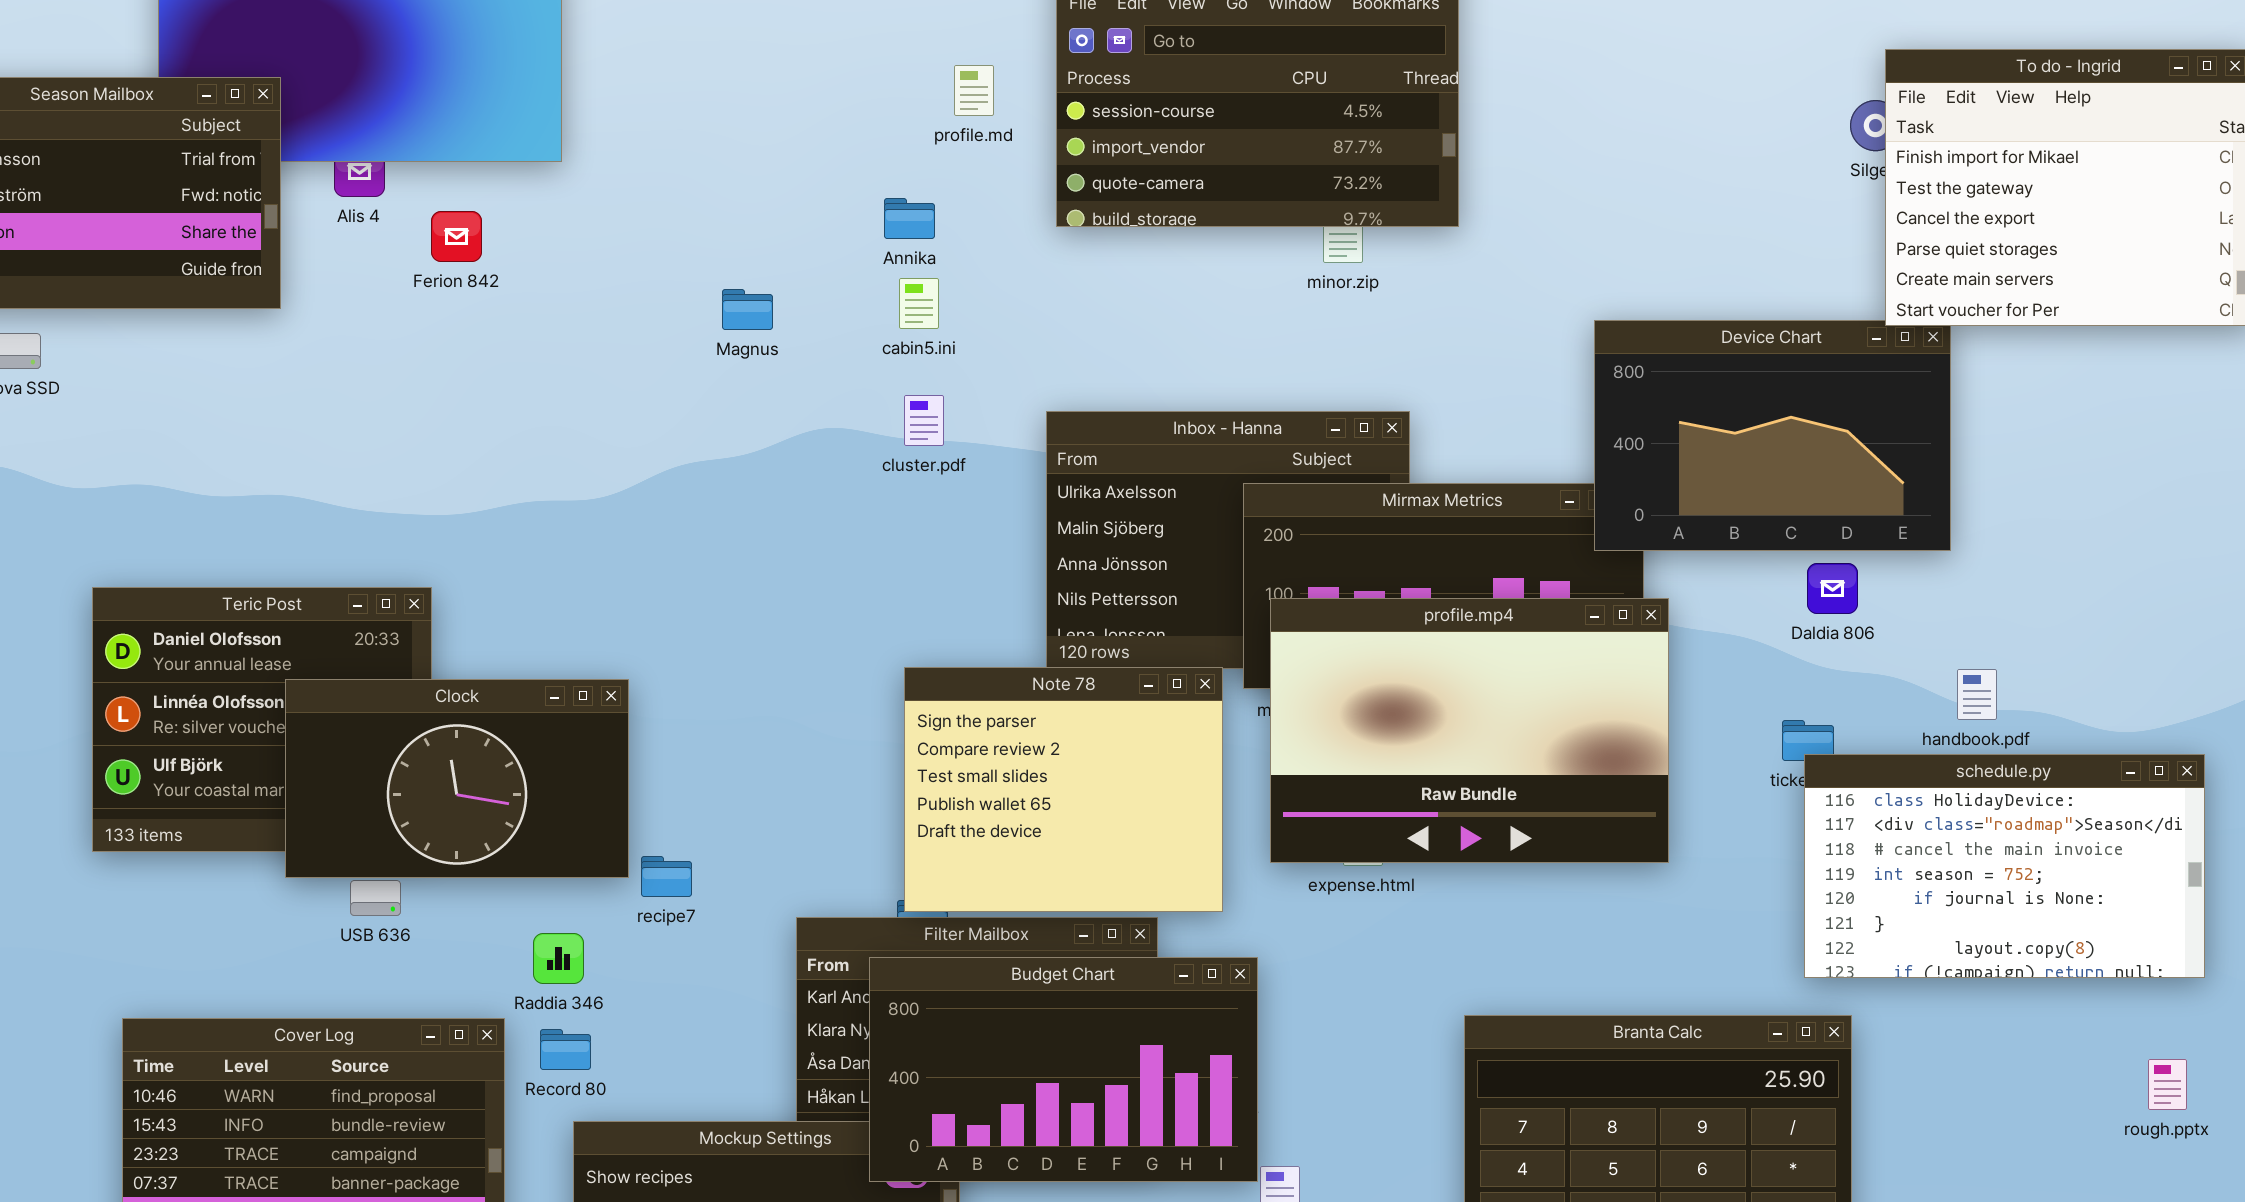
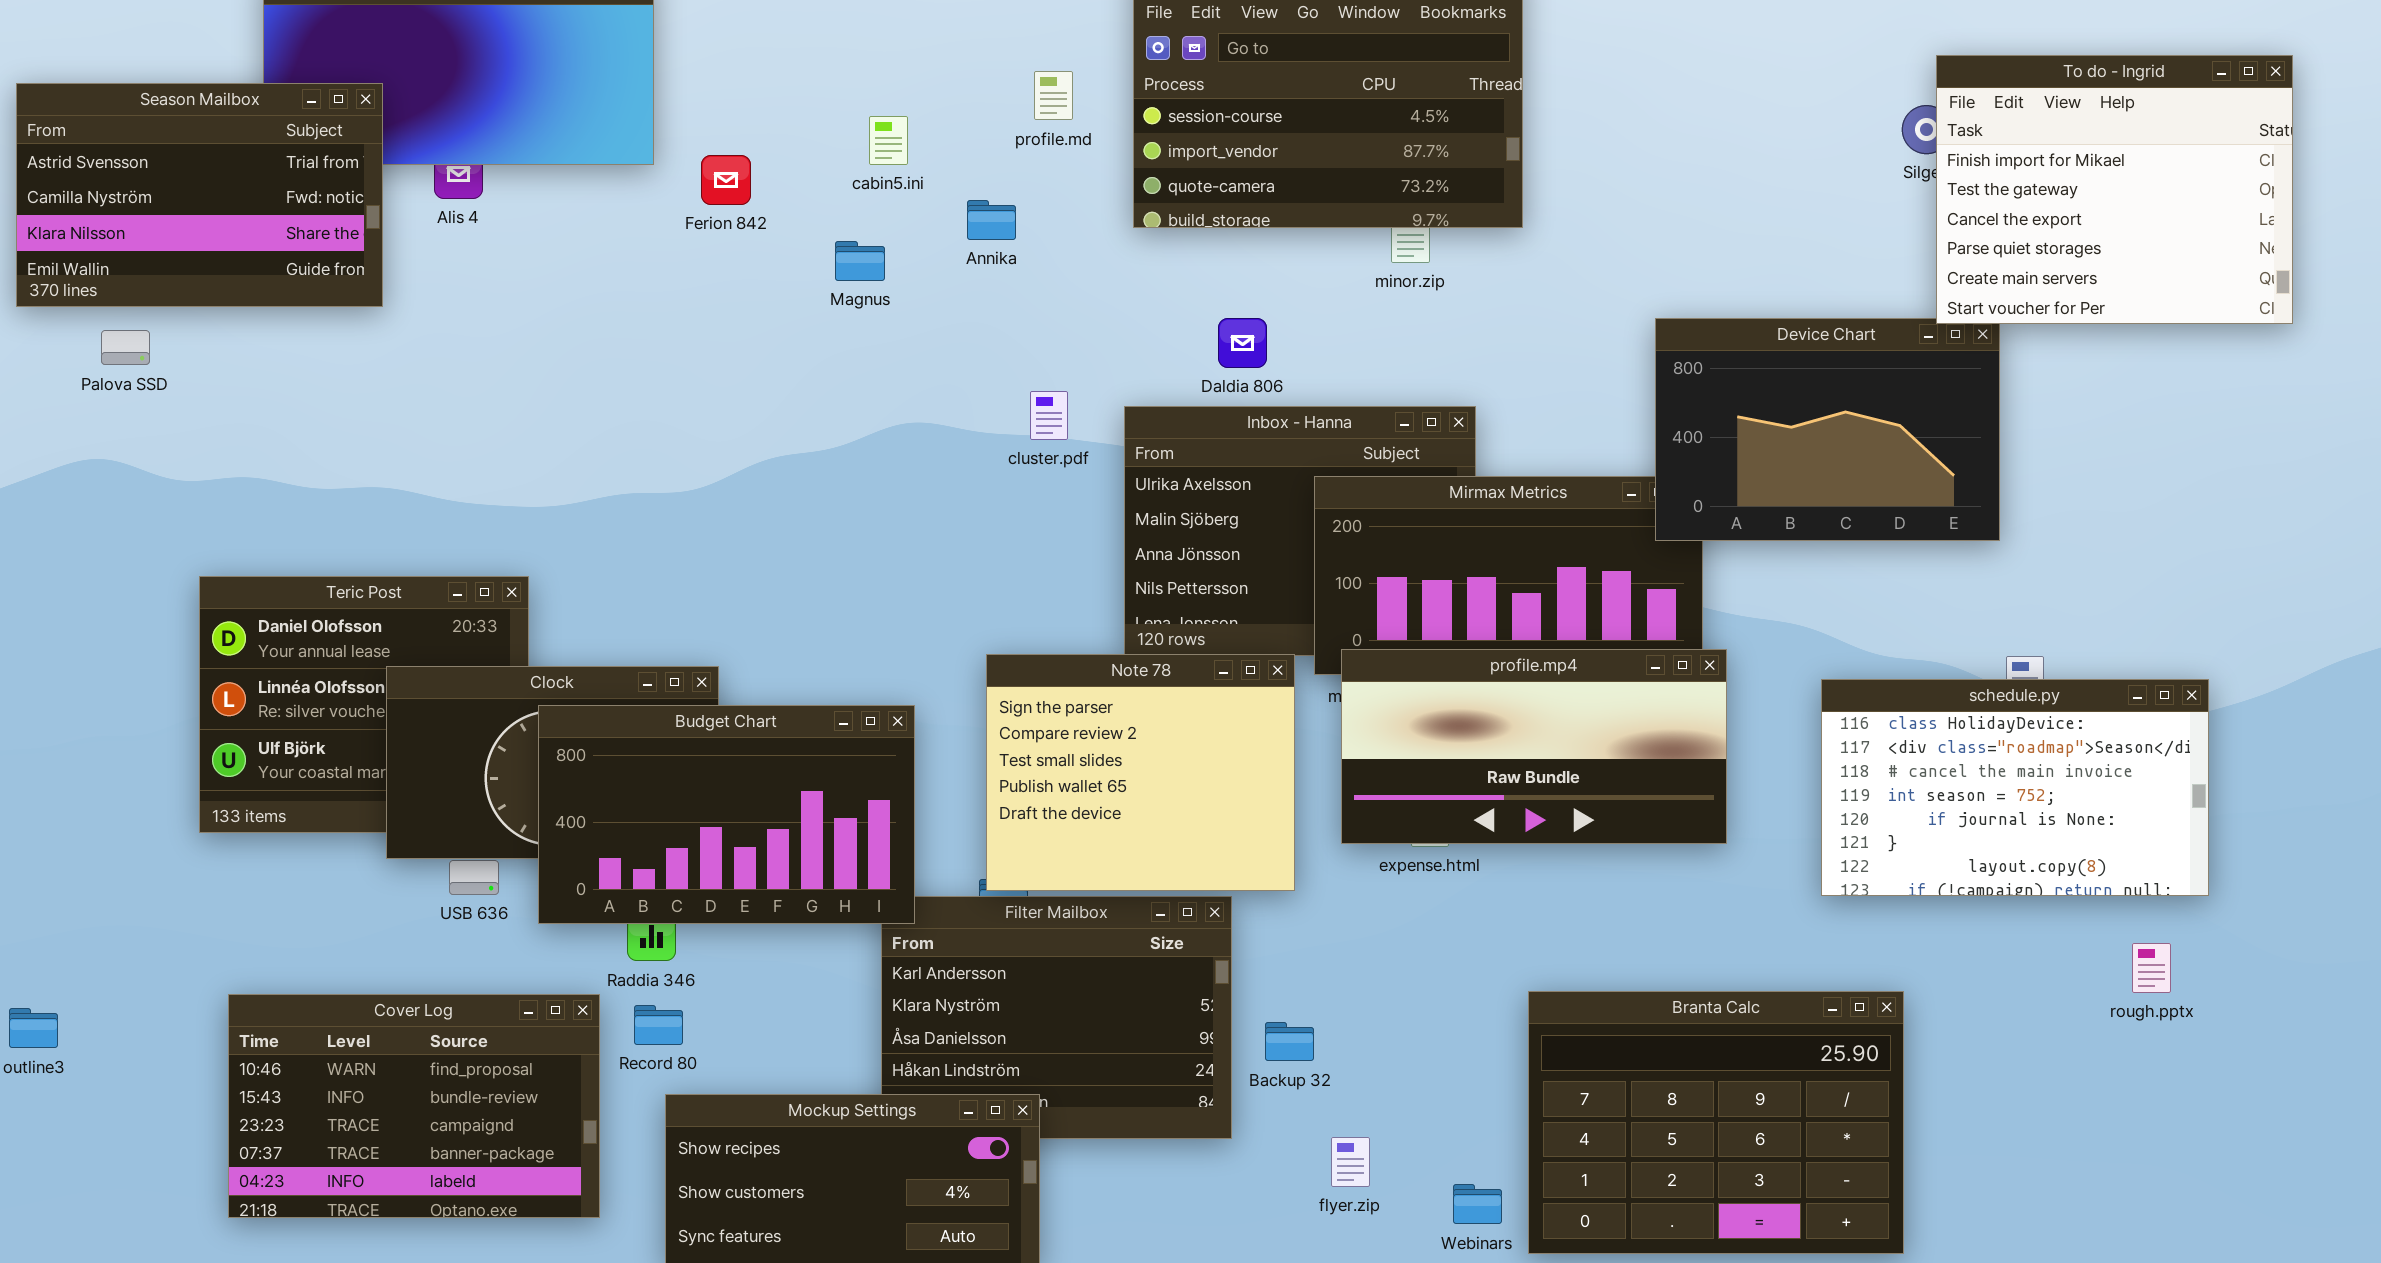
Ferion 842: [431,211,482,262] -> [701,155,751,205], moved
cabin5.ini: [899,278,939,329] -> [869,116,908,165], moved
Magnus: [722,289,773,330] -> [835,241,885,281], moved
cluster.pdf: [904,395,944,446] -> [1030,391,1068,440], moved
Daldia 806: [1807,563,1858,614] -> [1218,318,1267,368], moved
profile.mp4: [1270,598,1669,863] -> [1341,649,1727,844], resized
schedule.py: [1804,754,2205,978] -> [1821,679,2209,896], moved
Budget Chart: [869,957,1258,1182] -> [538,705,915,924], moved
rough.pptx: [2148,1059,2187,1110] -> [2132,943,2171,993], moved

